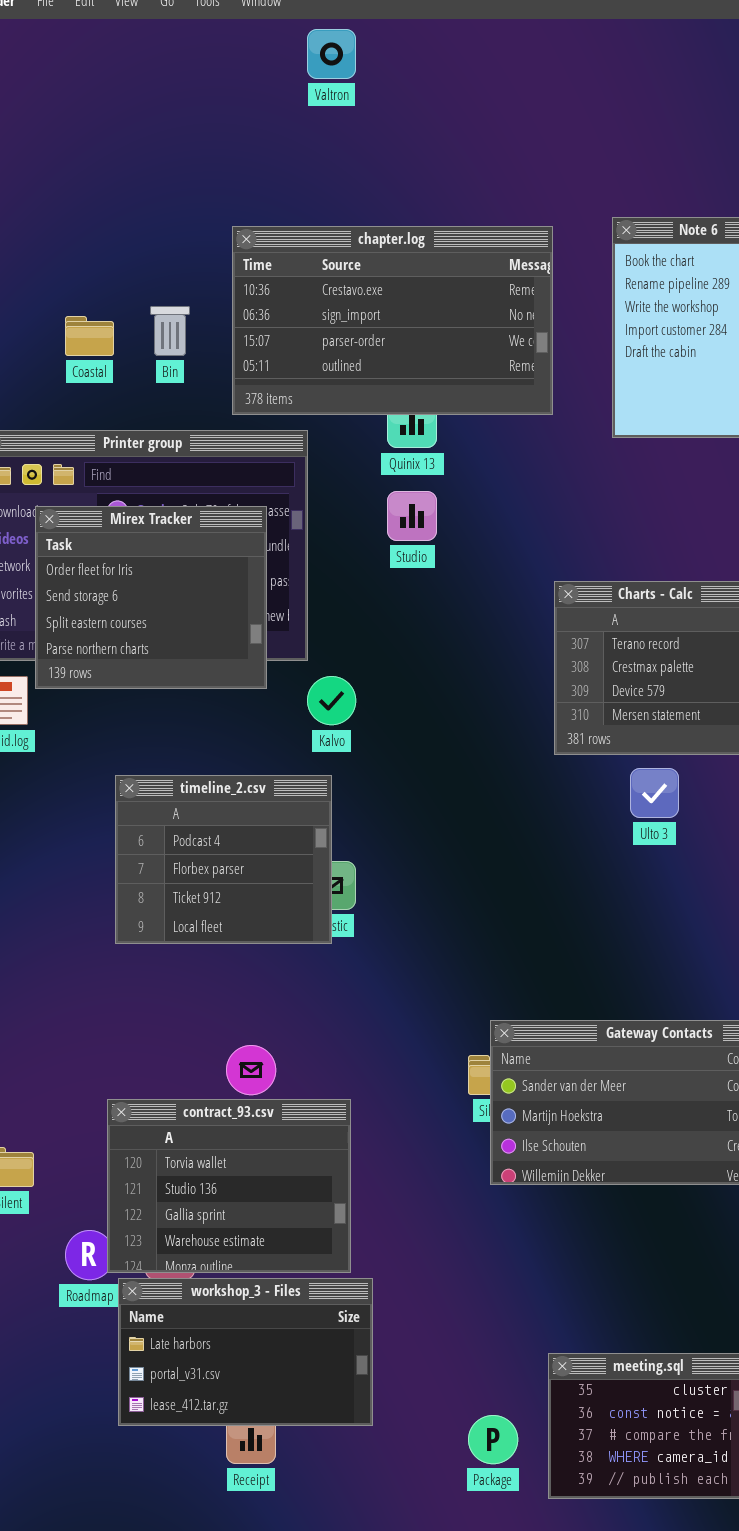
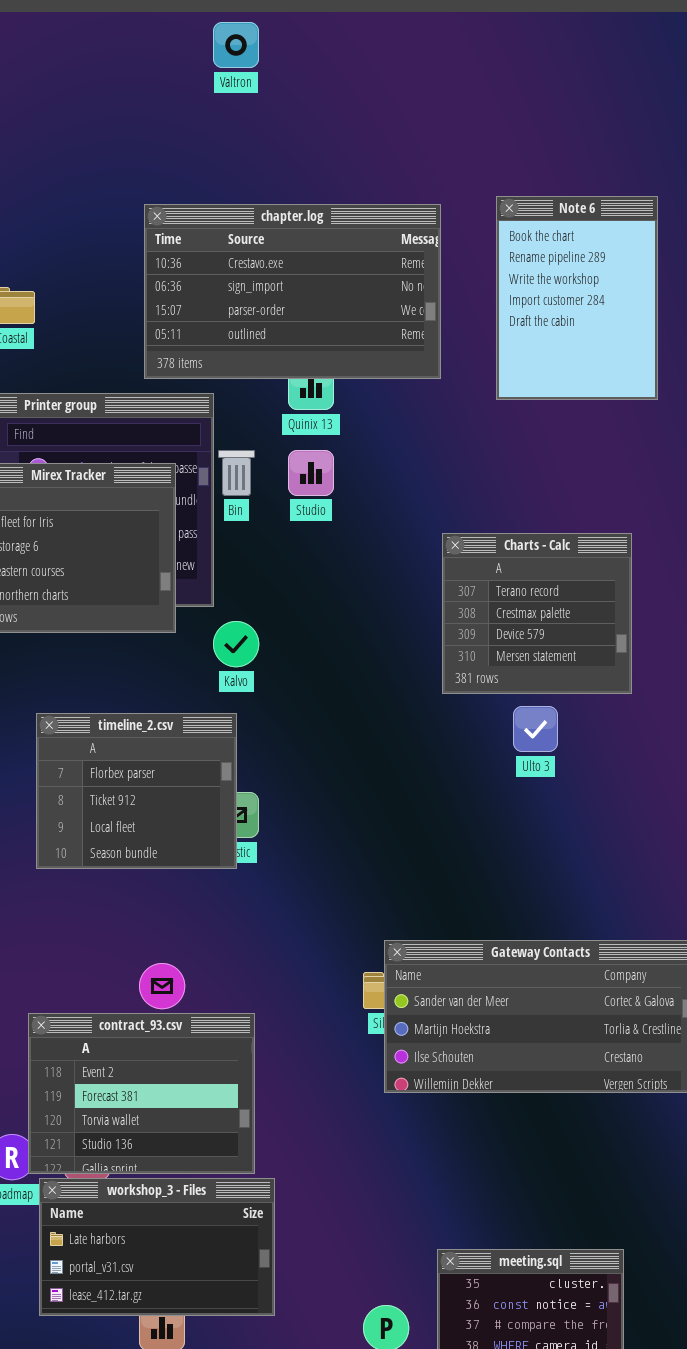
Bin: [150,306,190,356] -> [218,450,255,496], moved
timeline_2.csv: [115,775,332,944] -> [36,713,237,869], scrolled down 1 row
contract_93.csv: [107,1099,351,1273] -> [28,1013,255,1174], scrolled up 2 rows

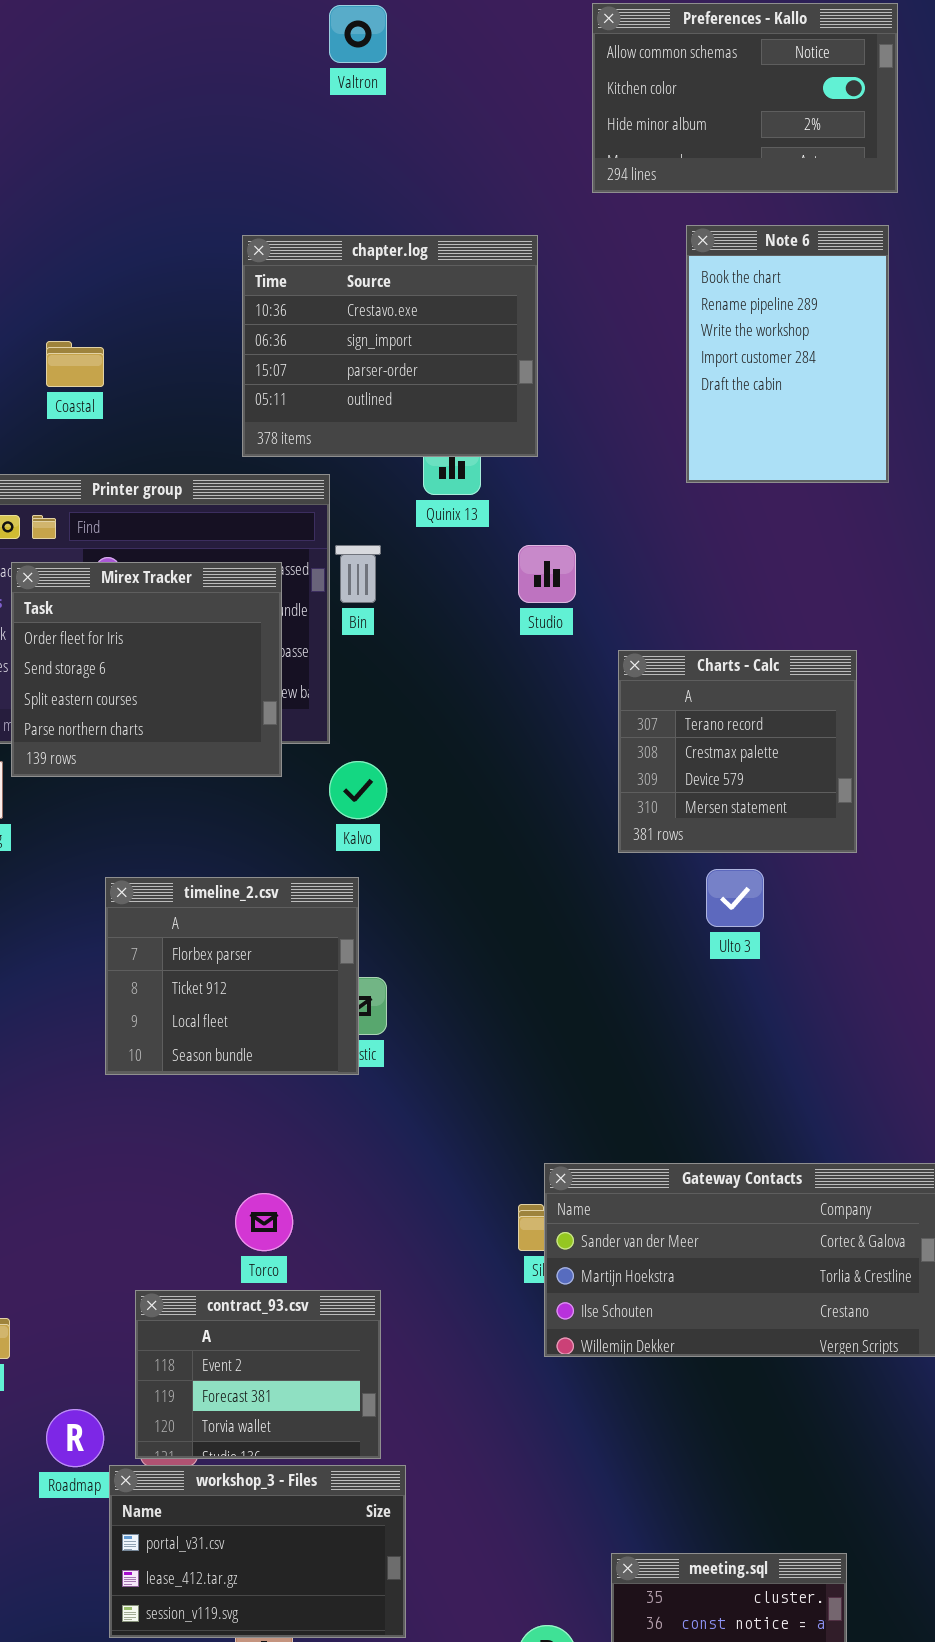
Preferences - Kallo: none -> [592,3,898,193], opened
chapter.log: [144,204,441,379] -> [242,235,538,457], resized
Studio: [288,450,334,496] -> [518,545,576,603], moved
contract_93.csv: [28,1013,255,1174] -> [135,1290,381,1459], resized
workshop_3 - Files: [39,1178,275,1316] -> [109,1465,406,1638], scrolled down 1 row

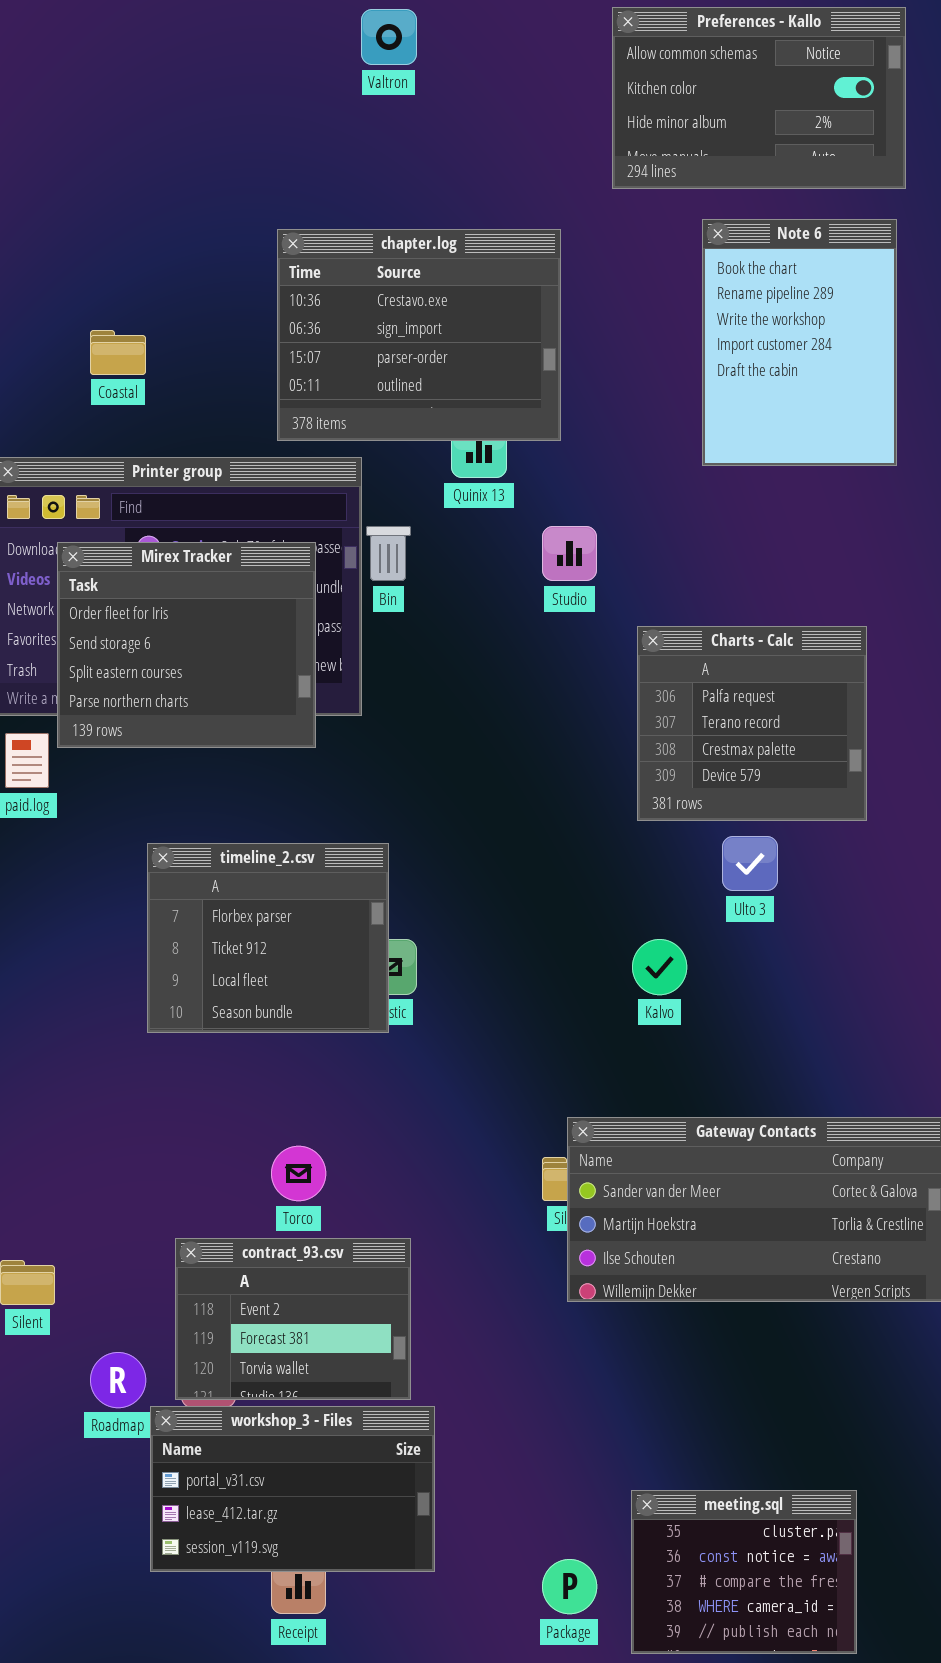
Charts - Calc: [618,650,857,853] -> [637,626,867,821], scrolled up 1 row
Kalvo: [329,761,387,819] -> [632,939,687,995], moved

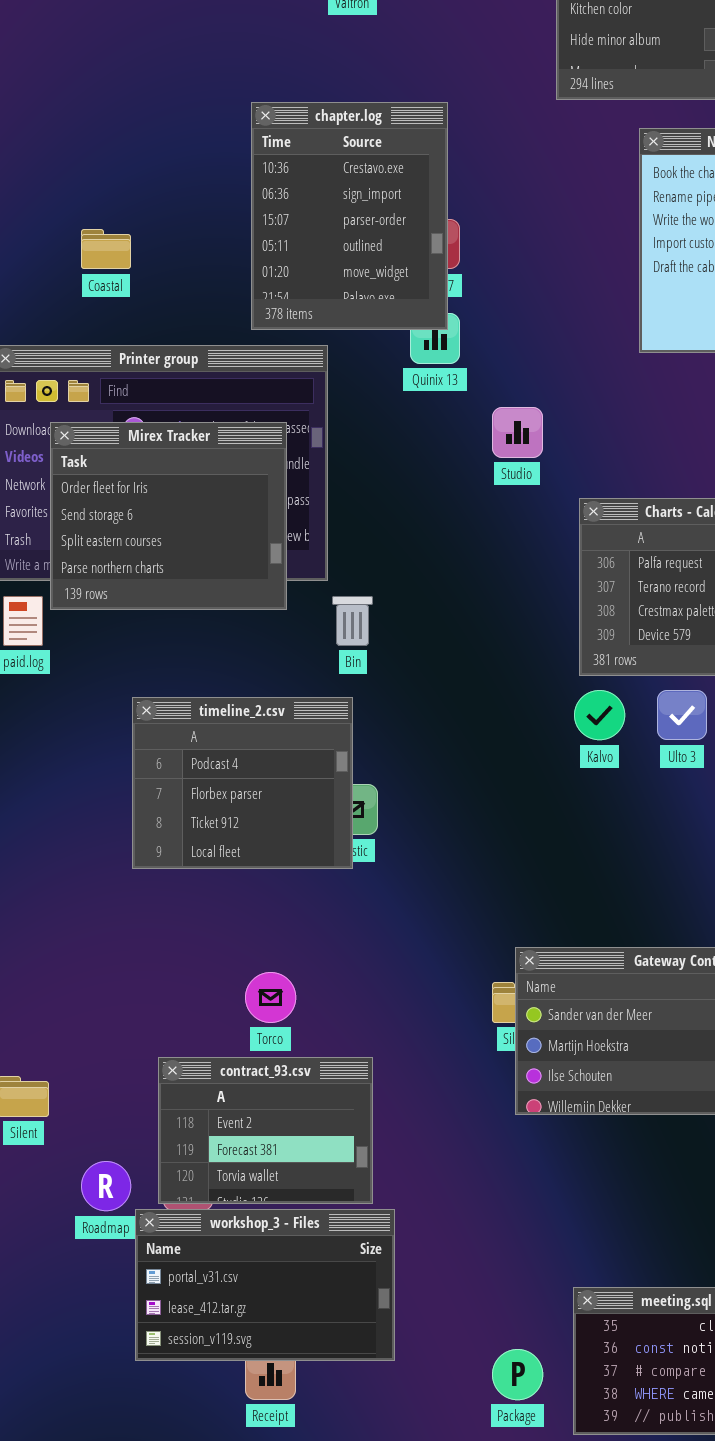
chapter.log: [277,229,561,441] -> [251,102,448,330], resized
Bin: [366,526,411,581] -> [332,596,373,646], moved
timeline_2.csv: [147,843,389,1033] -> [132,697,353,869], scrolled up 1 row
Kalvo: [632,939,687,995] -> [574,690,625,740], moved

